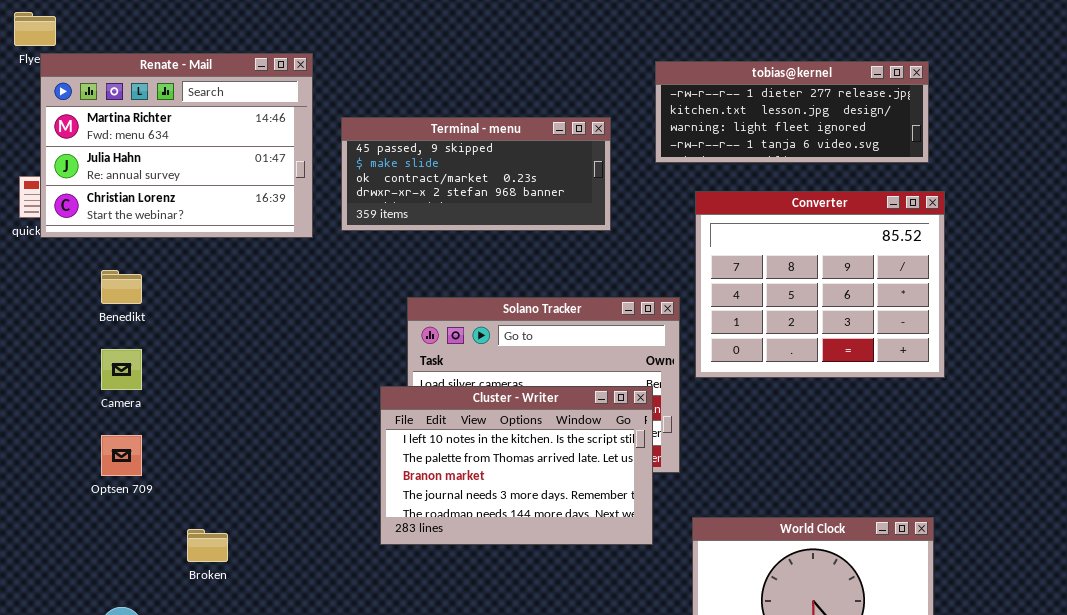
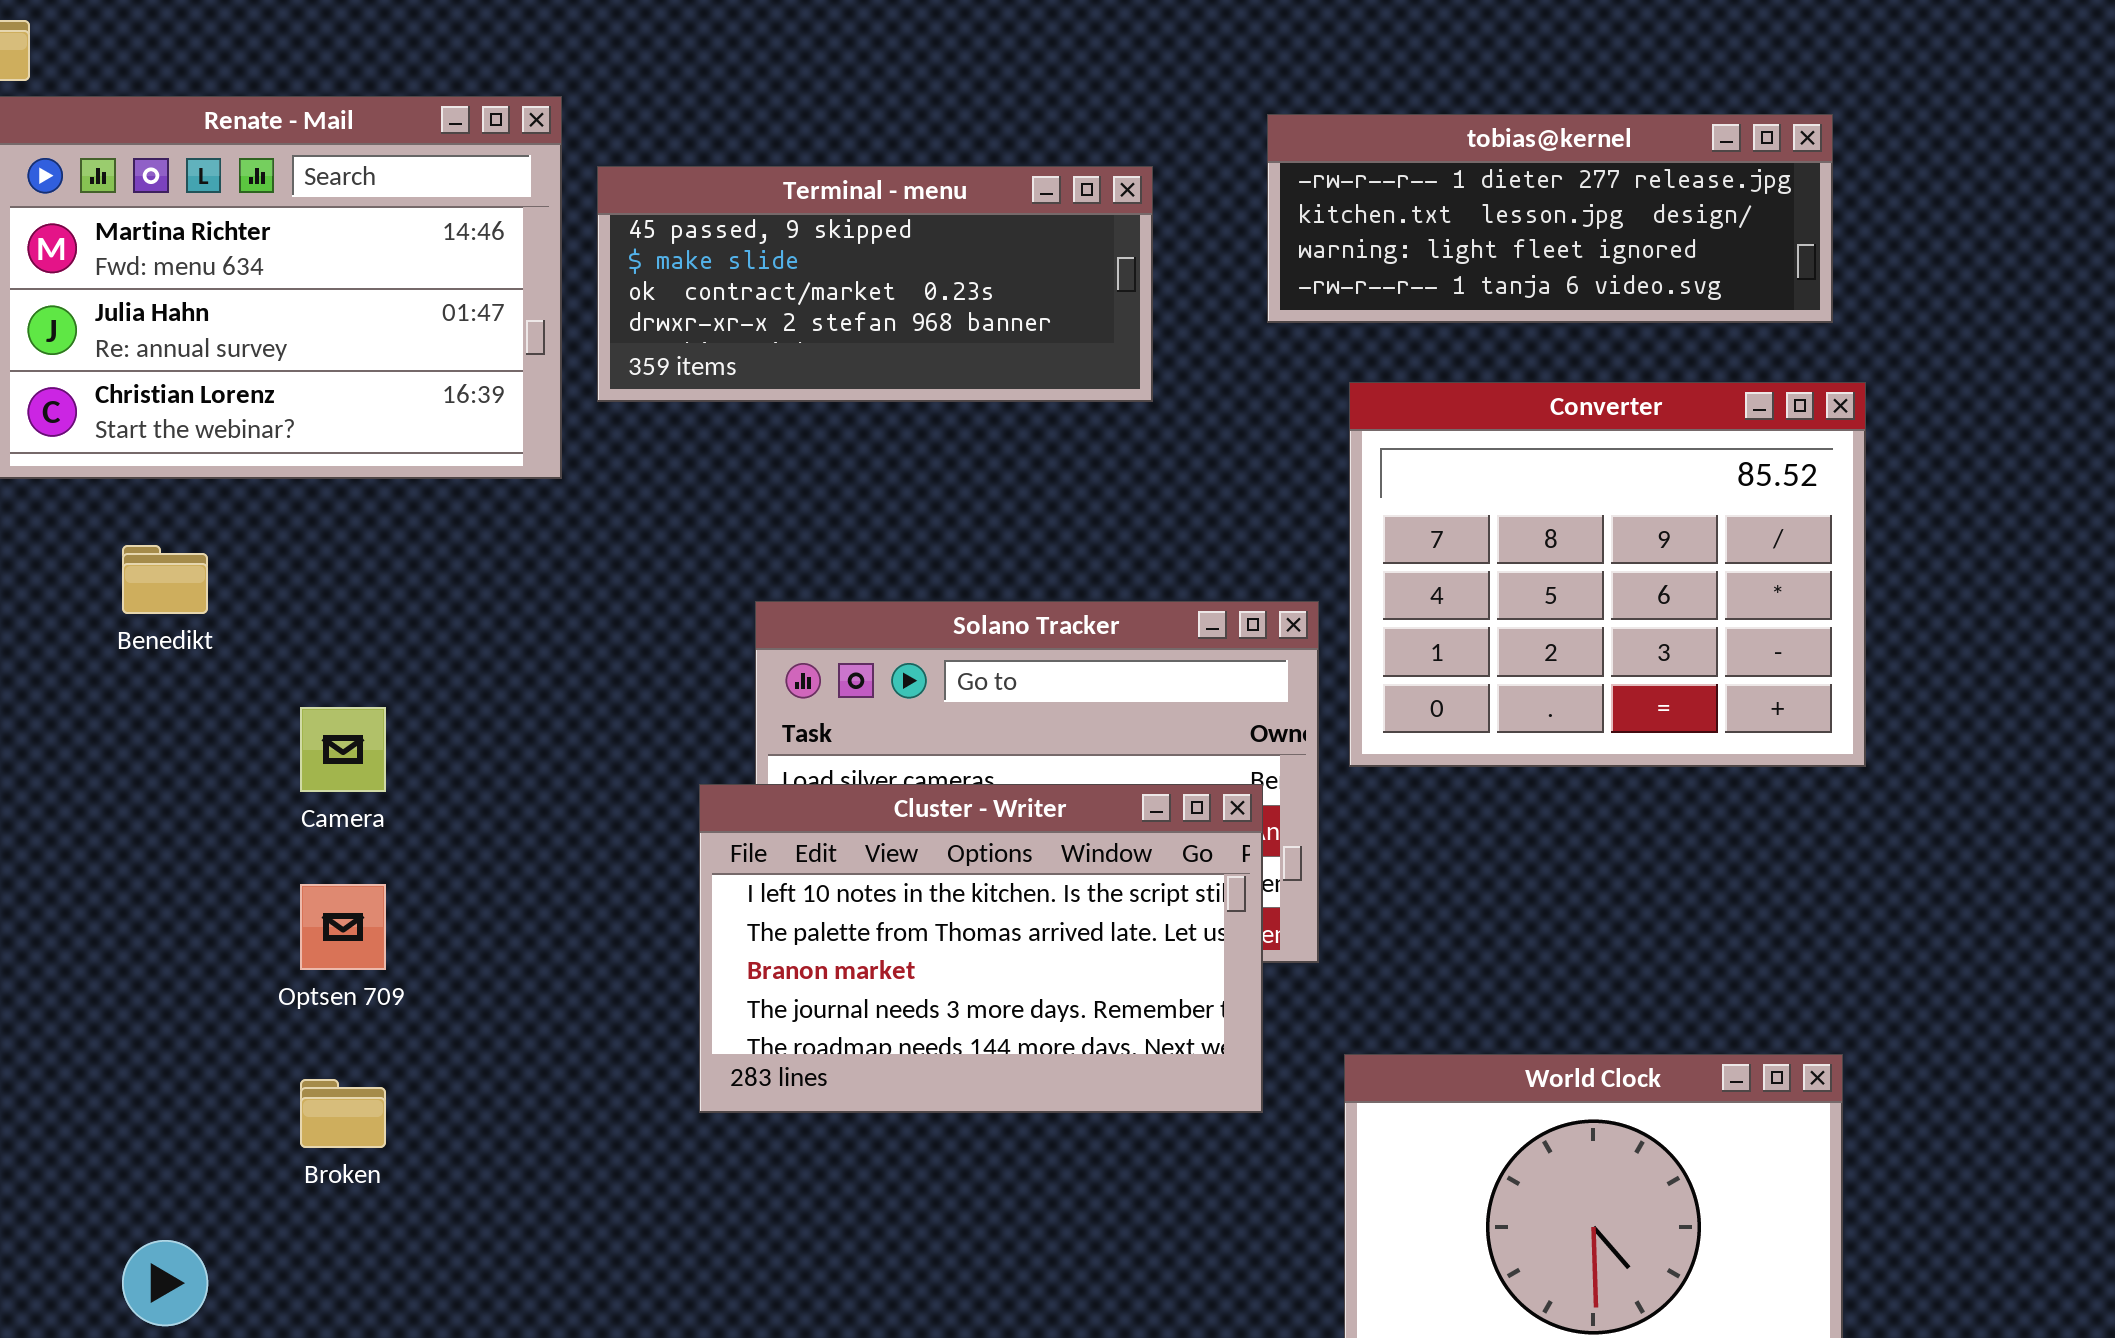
Terminal - menu: [341,117,611,231] -> [597,166,1153,402], moved
Camera: [101,349,142,390] -> [300,707,386,792], moved
Optsen 709: [101,435,142,476] -> [300,884,386,970], moved

